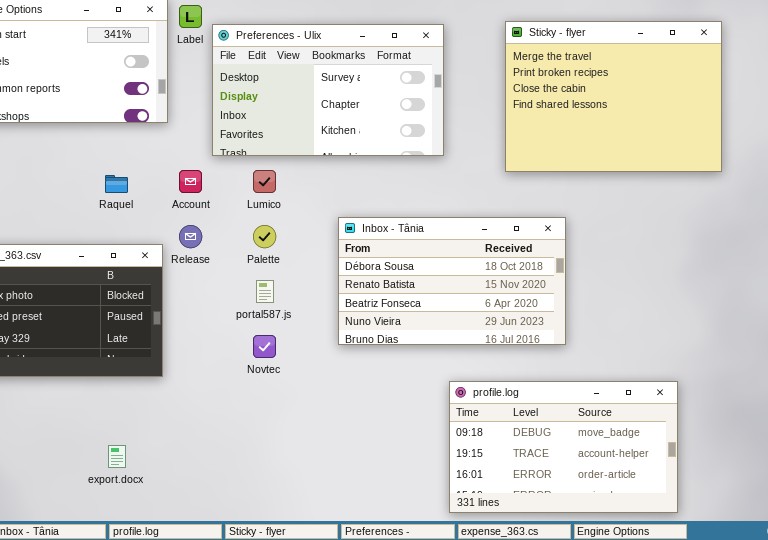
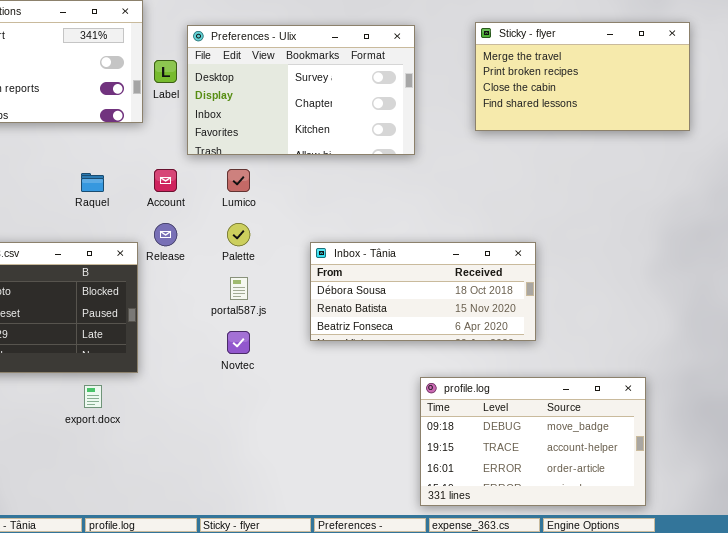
Label: [179,5,202,28] -> [154,60,177,83], moved
Sticky - flyer: [505,21,722,172] -> [475,22,690,131], resized
Inbox - Tânia: [338,217,566,345] -> [310,242,536,341], resized
export.docx: [108,445,126,468] -> [84,385,102,408], moved

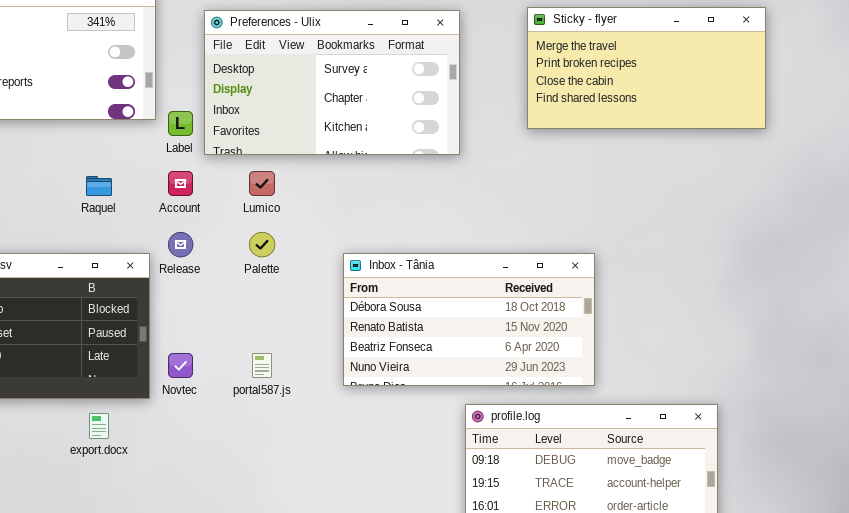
Label: [154,60,177,83] -> [168,111,193,136], moved
Inbox - Tânia: [310,242,536,341] -> [343,253,595,386], resized
portal587.js: [230,277,248,300] -> [252,353,272,378], moved
Novtec: [227,331,250,354] -> [168,353,193,378], moved

